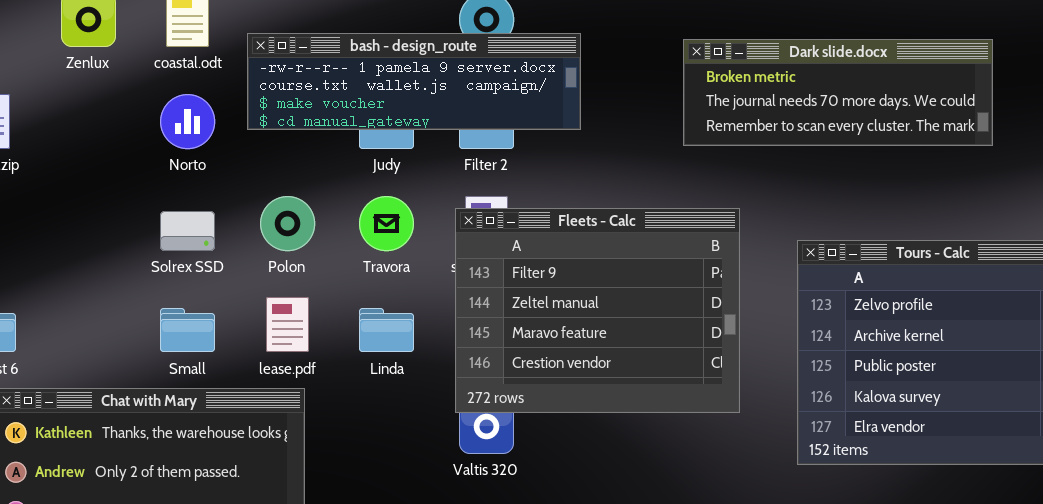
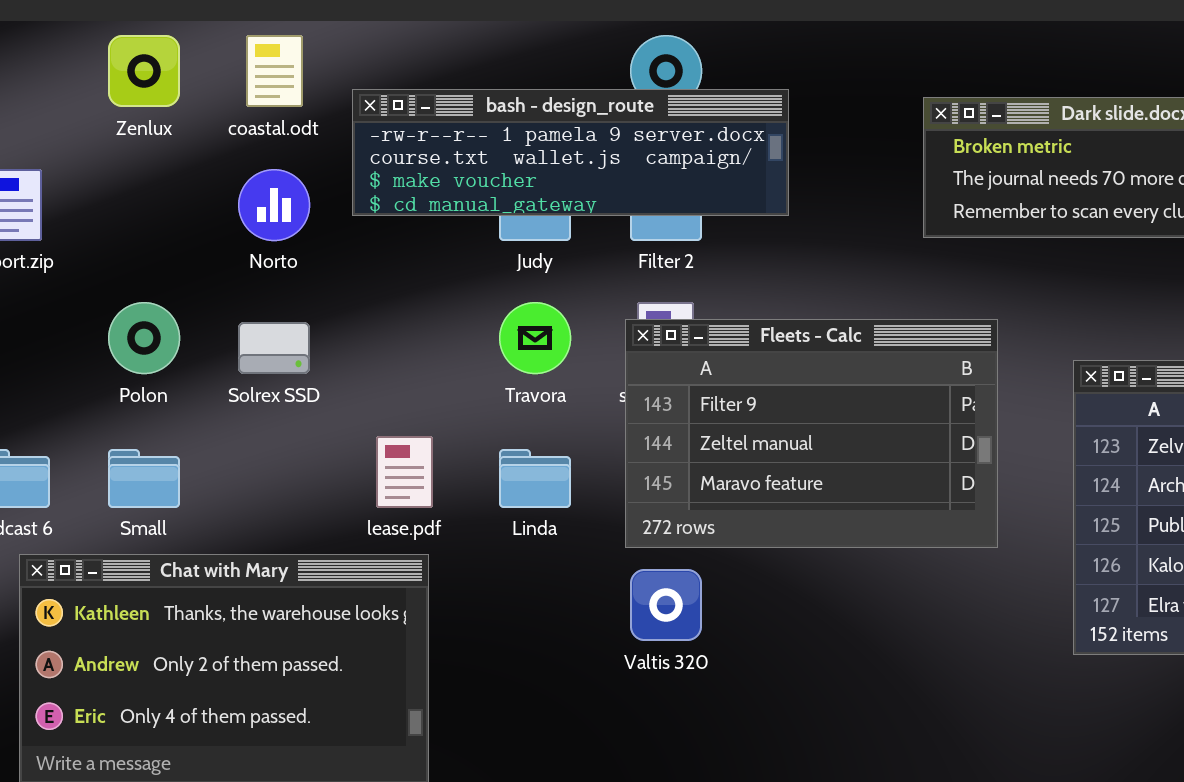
Polon: [260,196,315,251] -> [108,302,180,374], moved
Fleets - Calc: [455,208,740,413] -> [625,319,998,548], resized
Small: [160,308,215,352] -> [108,449,180,508], moved

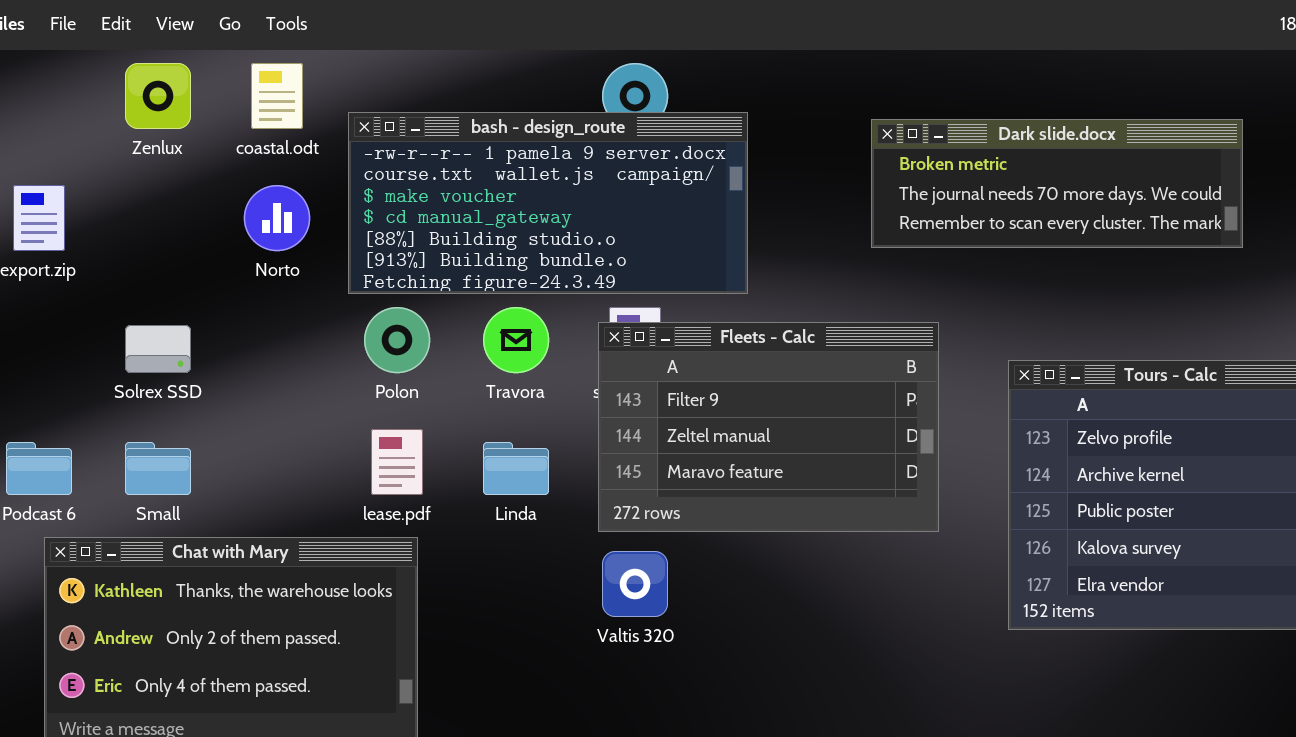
bash - design_route: [352,89,789,216] -> [348,112,748,294], resized
Polon: [108,302,180,374] -> [364,307,430,373], moved
Solrex SSD: [238,322,310,374] -> [125,325,191,373], moved

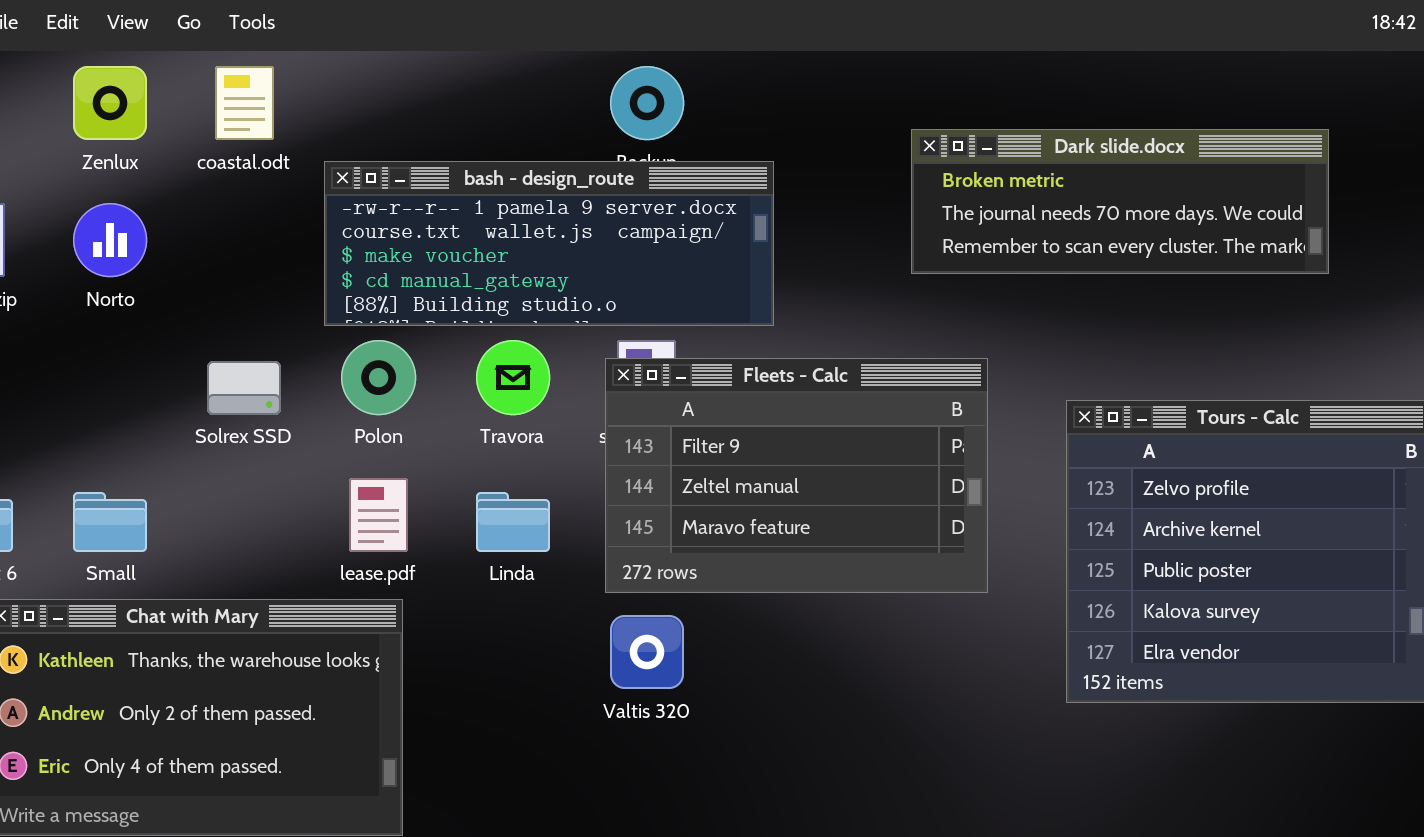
bash - design_route: [348,112,748,294] -> [324,161,774,326], resized
Norto: [244,185,310,251] -> [73,203,147,277], moved
Solrex SSD: [125,325,191,373] -> [207,361,281,415], moved

